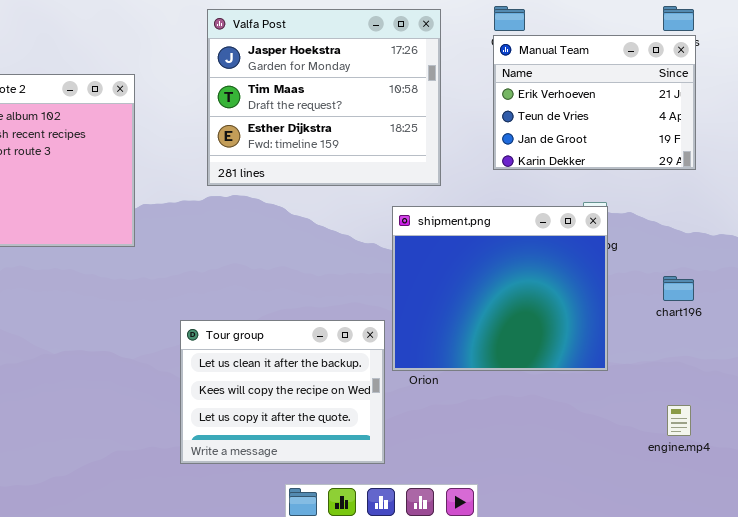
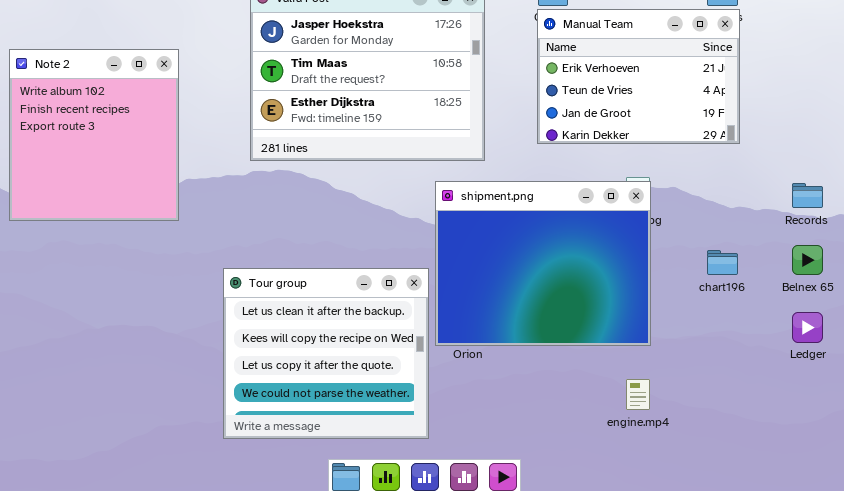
Tour group: [180,320,385,464] -> [223,268,429,439], resized
engine.mp4: [667,405,691,436] -> [626,379,650,410], moved

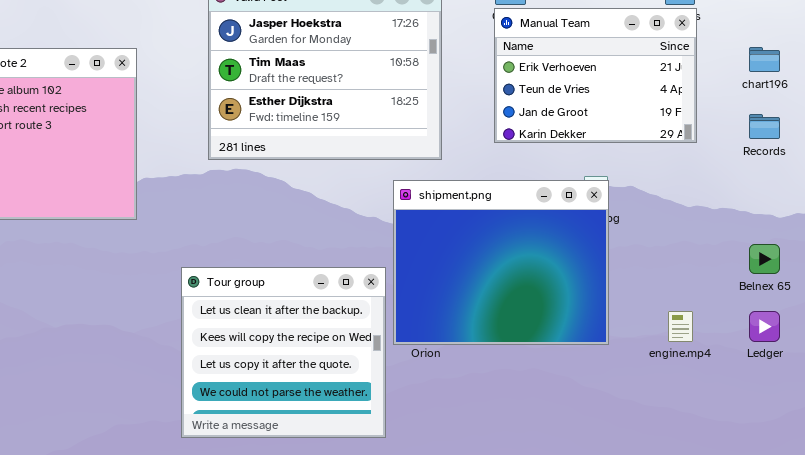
Records: [792,183,823,208] -> [749,114,780,139], moved
chart196: [707,250,738,275] -> [749,47,780,72], moved
engine.mp4: [626,379,650,410] -> [668,311,693,342], moved

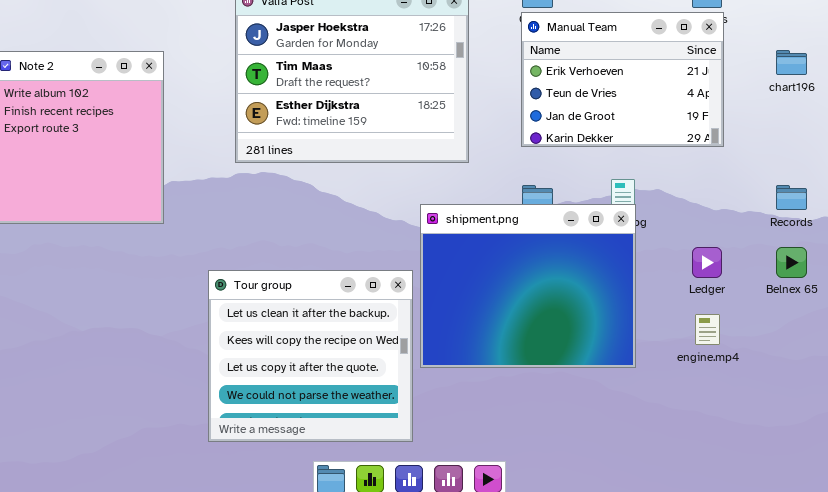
Records: [749,114,780,139] -> [776,185,807,210], moved
shipment.png: [393,180,609,345] -> [420,204,636,368], moved
Ledger: [749,311,780,342] -> [692,247,722,278], moved

